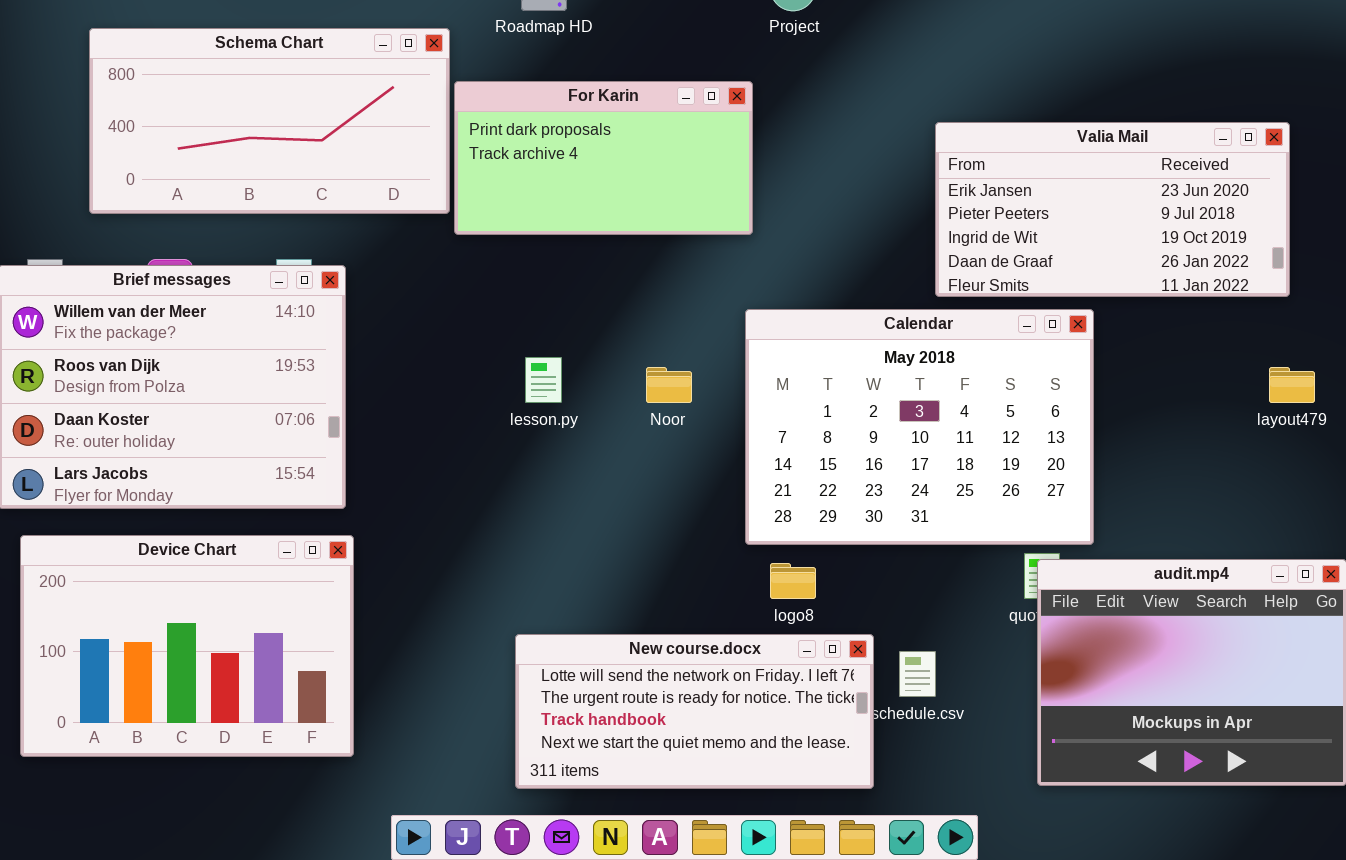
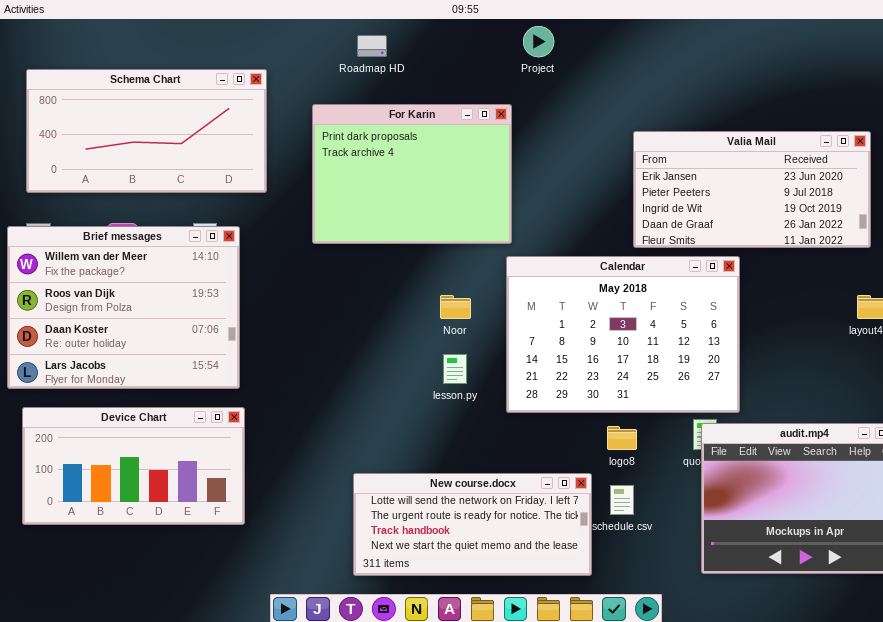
Schema Chart: [89,28,450,214] -> [26,69,267,193], moved
For Karin: [454,81,753,235] -> [312,104,512,244], resized
lesson.py: [525,357,562,403] -> [443,354,467,384], moved
Device Chart: [20,535,354,757] -> [22,407,245,525], resized
logo8: [770,563,816,599] -> [607,426,637,450], moved

